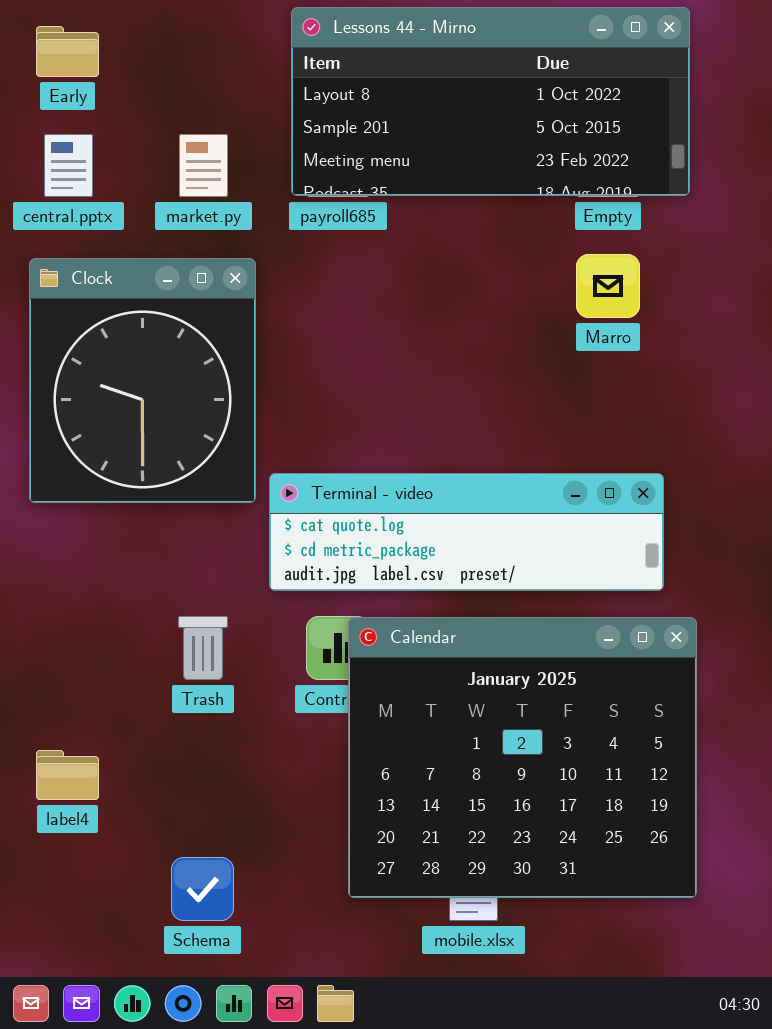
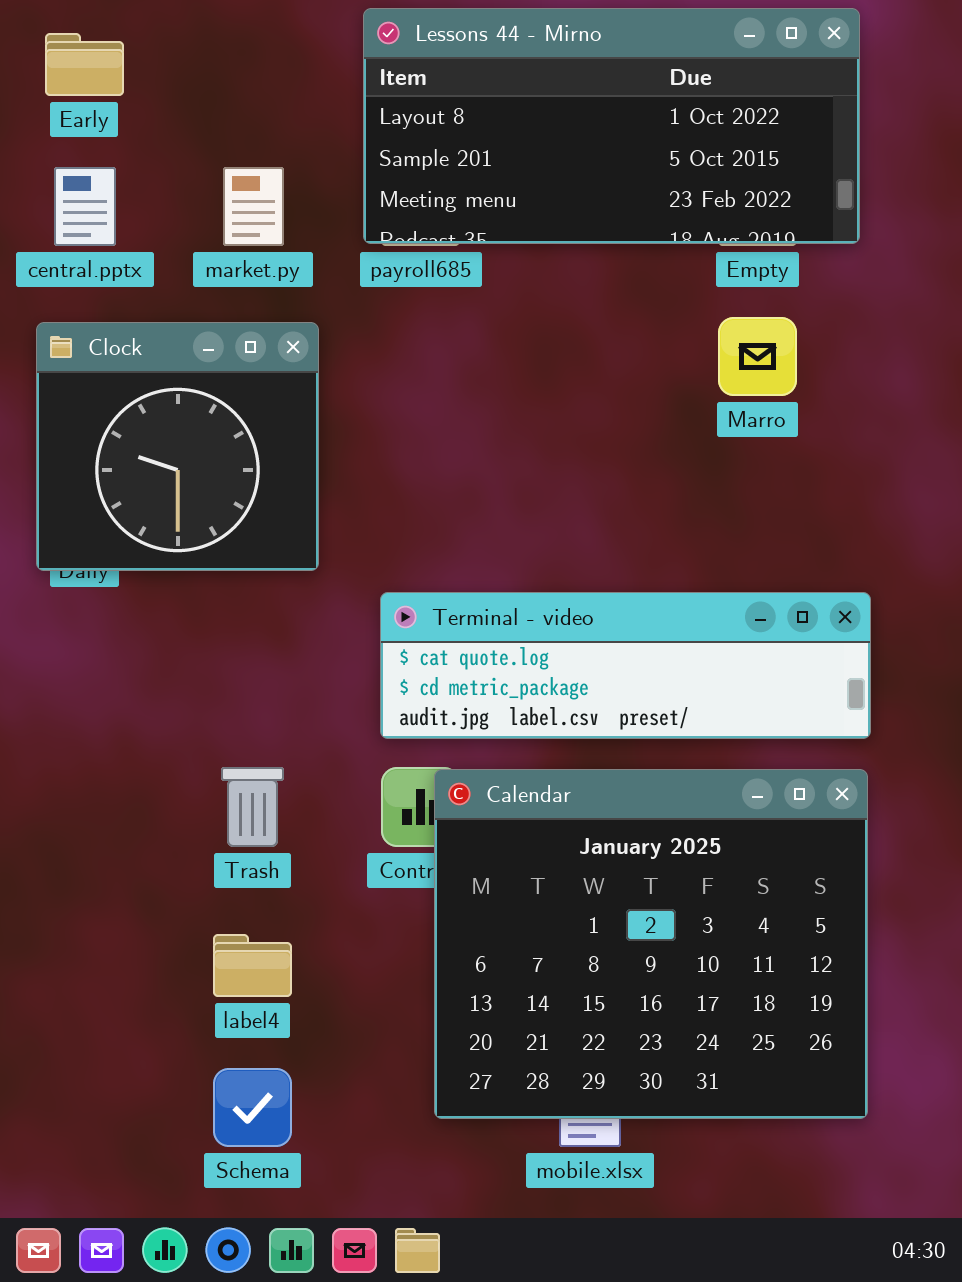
Clock: [29,258,256,503] -> [36,322,319,571], resized
Terminal - video: [269,473,664,591] -> [380,592,871,739], moved
label4: [36,750,99,800] -> [213,934,292,997], moved

